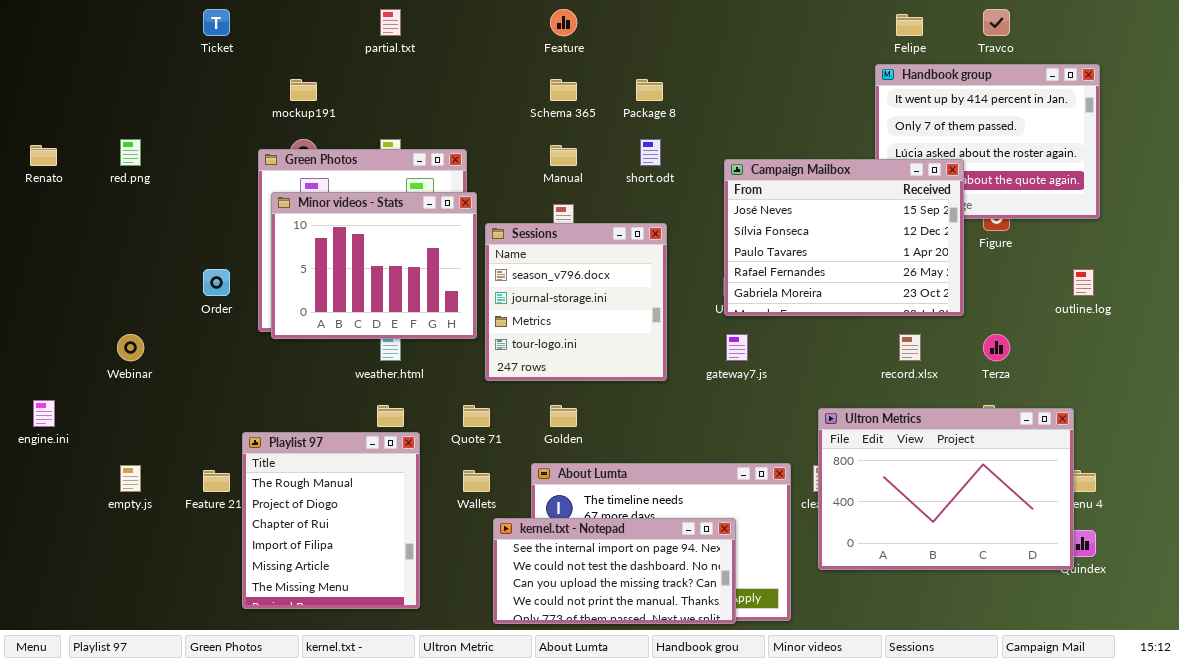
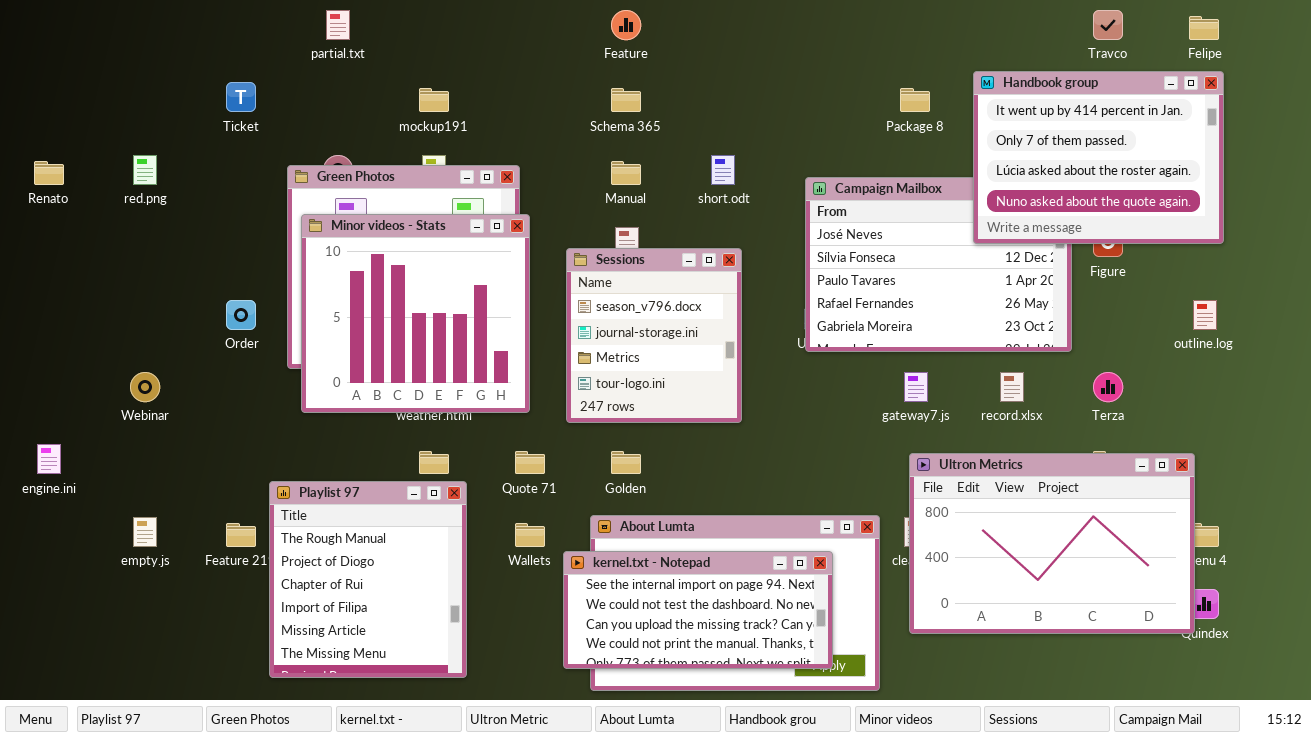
Ticket: [203,9,230,36] -> [226,82,256,112], moved
partial.txt: [380,9,401,36] -> [326,10,350,40], moved
Felipe: [896,14,923,36] -> [1189,16,1219,40], moved
Handbook group: [875,64,1100,219] -> [973,71,1224,244], raised
mockup191: [290,79,317,101] -> [419,88,449,112], moved
Package 8: [636,79,663,101] -> [900,88,930,112], moved
Minor videos - Stats: [271,192,477,339] -> [301,214,530,413], resized
Sessions: [485,223,667,381] -> [566,248,742,423], resized
gateway7.js: [726,334,748,361] -> [904,372,928,402], moved
kernel.txt - Notepad: [493,518,736,624] -> [563,551,833,669], moved

